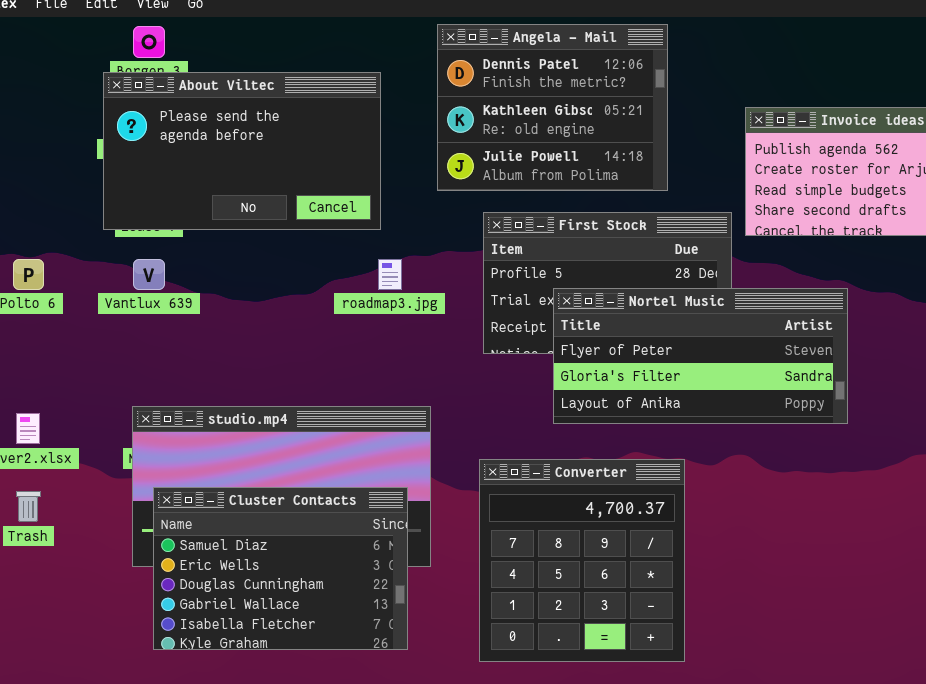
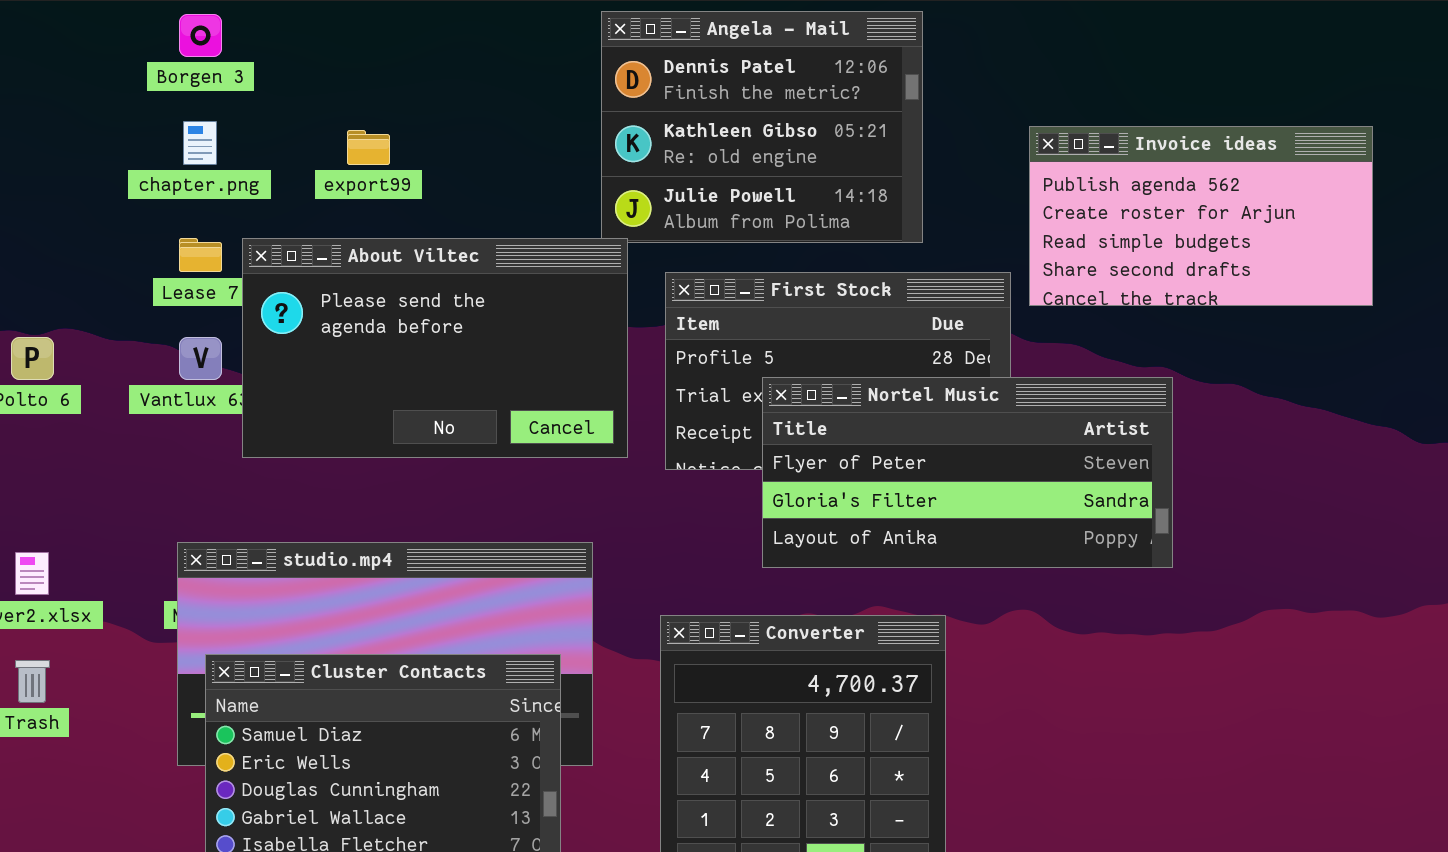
About Viltec: [103,72,381,230] -> [242,238,628,458], moved

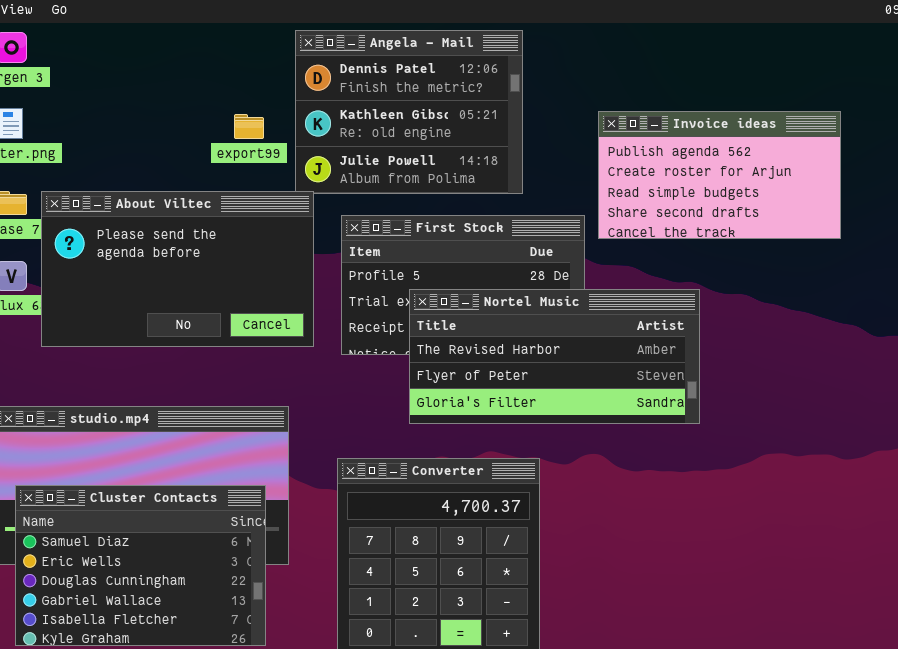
export99: [347,130,390,165] -> [234,114,264,139], moved
Nortel Music: [762,377,1173,568] -> [409,289,700,424], scrolled up 1 row

